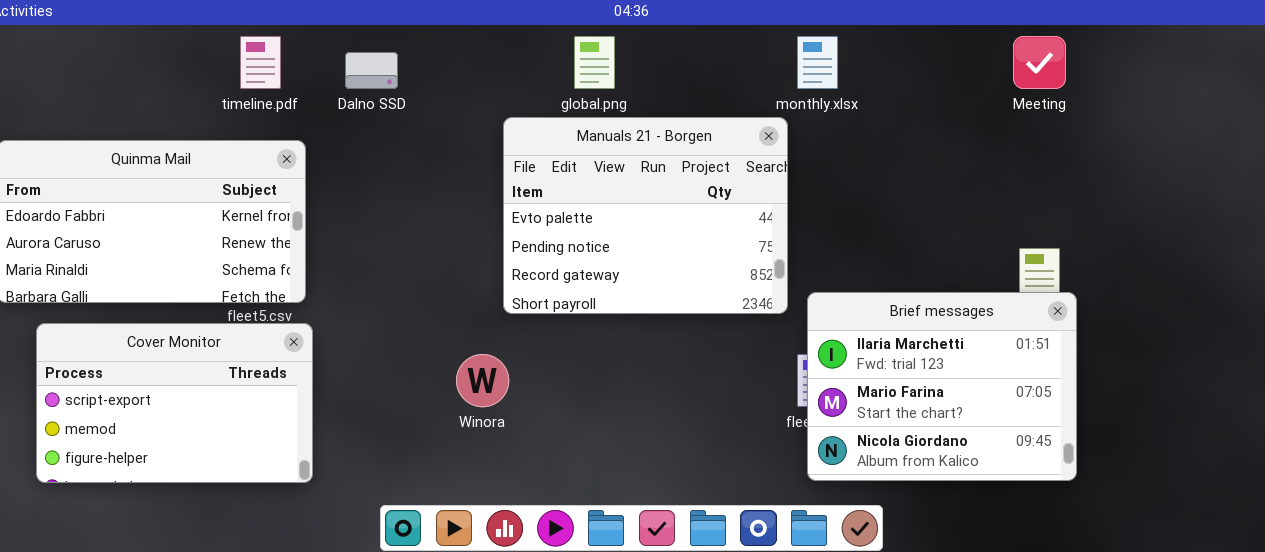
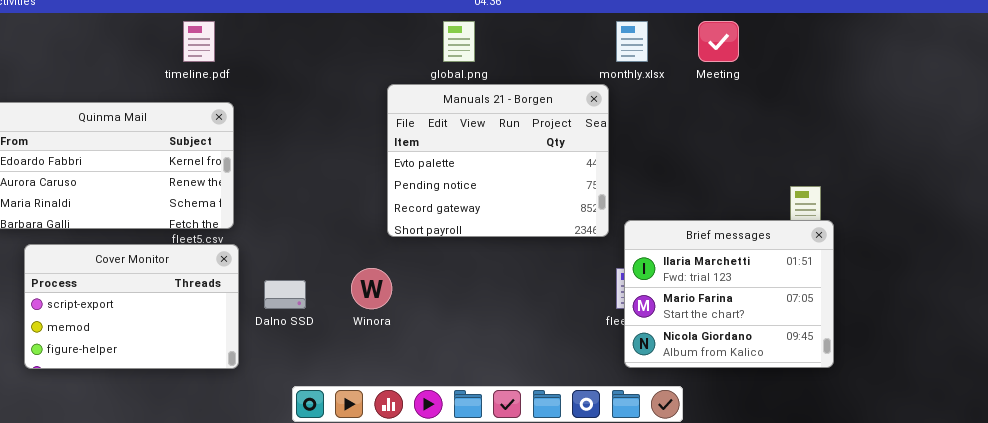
Meeting: [1013,36,1066,89] -> [698,21,739,62], moved
Dalno SSD: [345,52,398,89] -> [264,280,306,309], moved

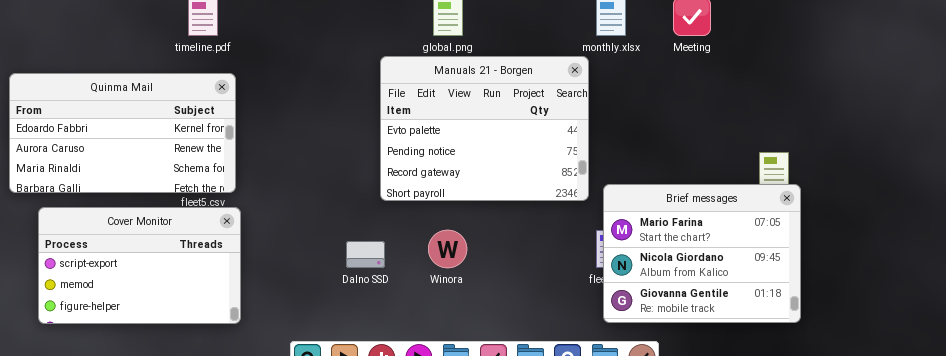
Brief messages: [624,220,834,368] -> [603,184,801,323], scrolled down 1 row
Winora: [351,268,392,309] -> [428,230,467,268], moved
Dalno SSD: [264,280,306,309] -> [346,241,385,268], moved

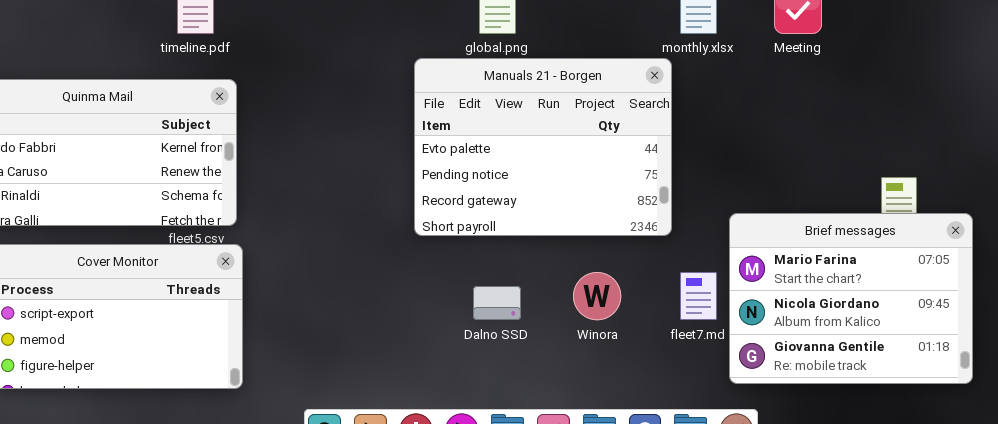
Brief messages: [603,184,801,323] -> [729,213,973,384], moved
Winora: [428,230,467,268] -> [573,272,621,320], moved
Dalno SSD: [346,241,385,268] -> [473,286,521,320], moved

